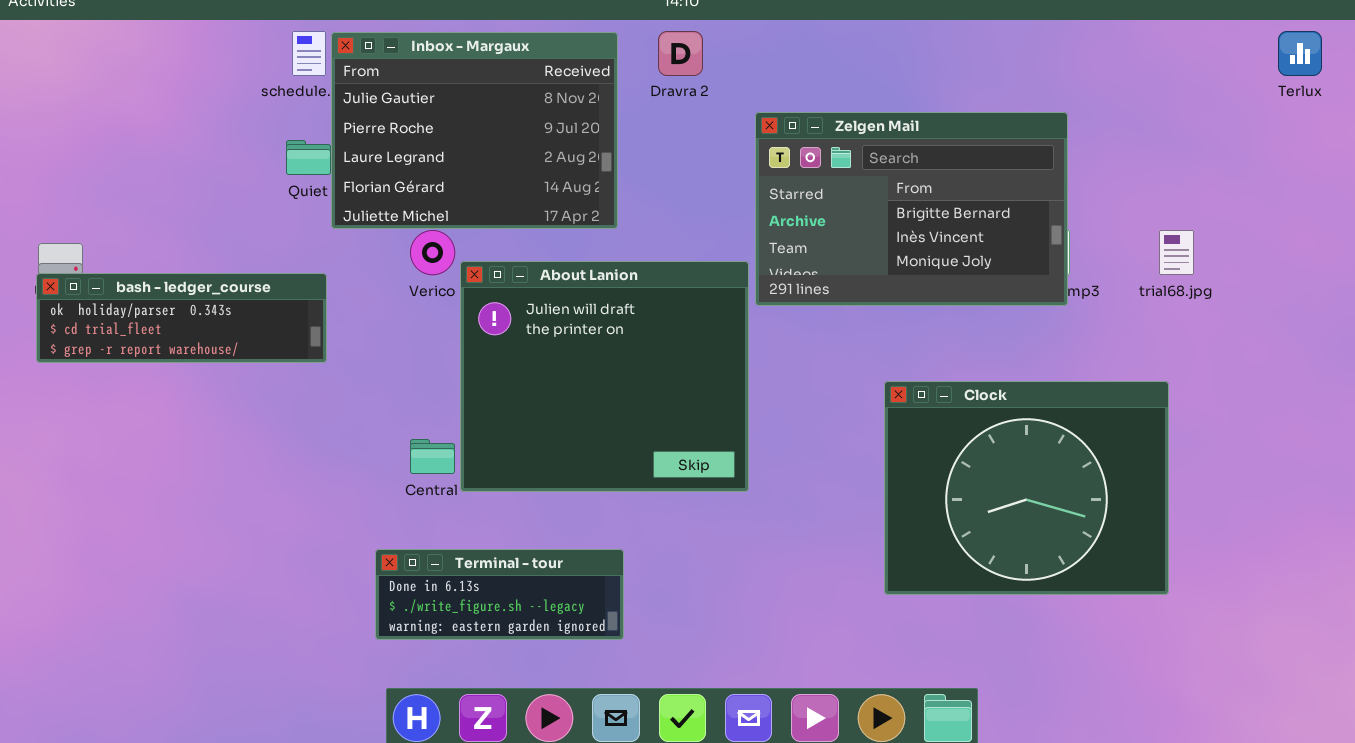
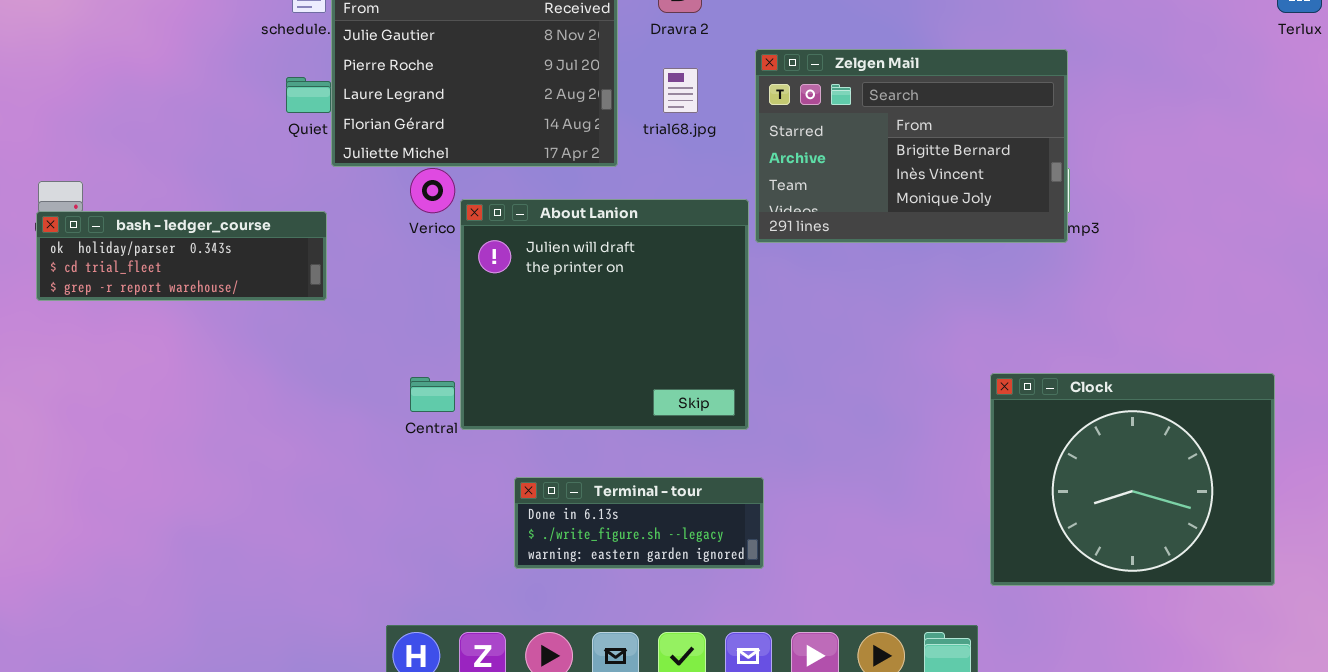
trial68.jpg: [1159,230,1194,275] -> [663,68,698,113], moved
Clock: [884,381,1169,595] -> [990,373,1275,586], moved
Terminal - tour: [375,549,624,640] -> [514,477,764,569], moved

